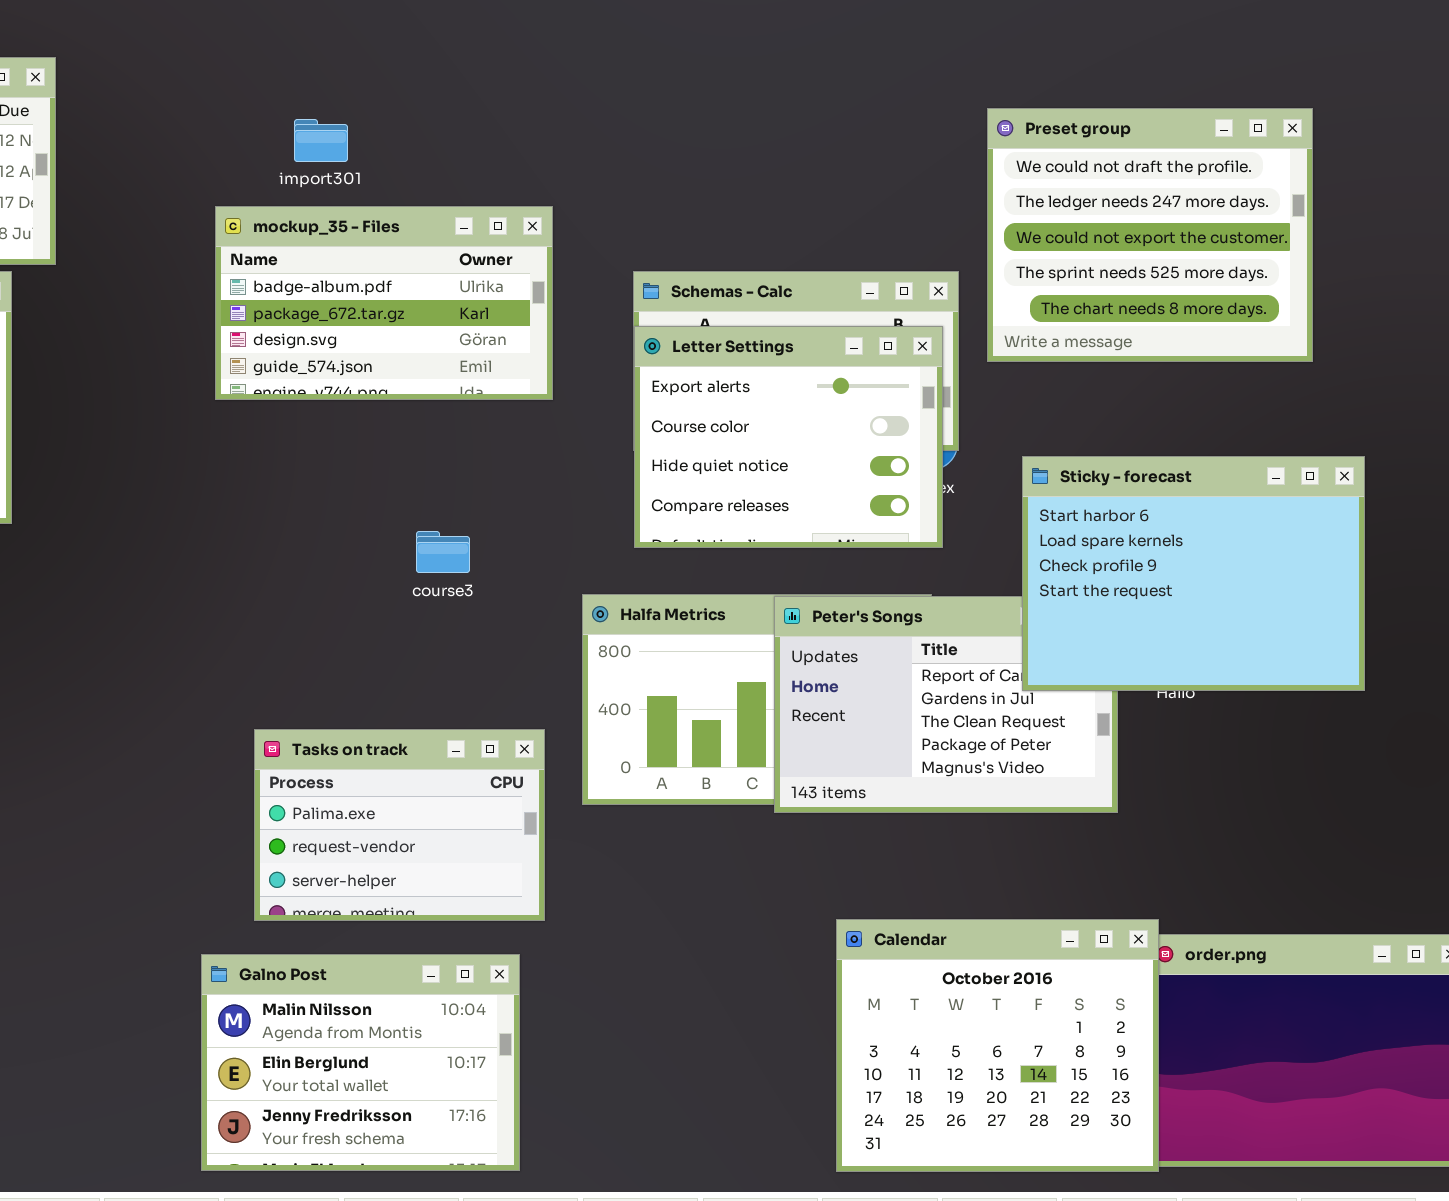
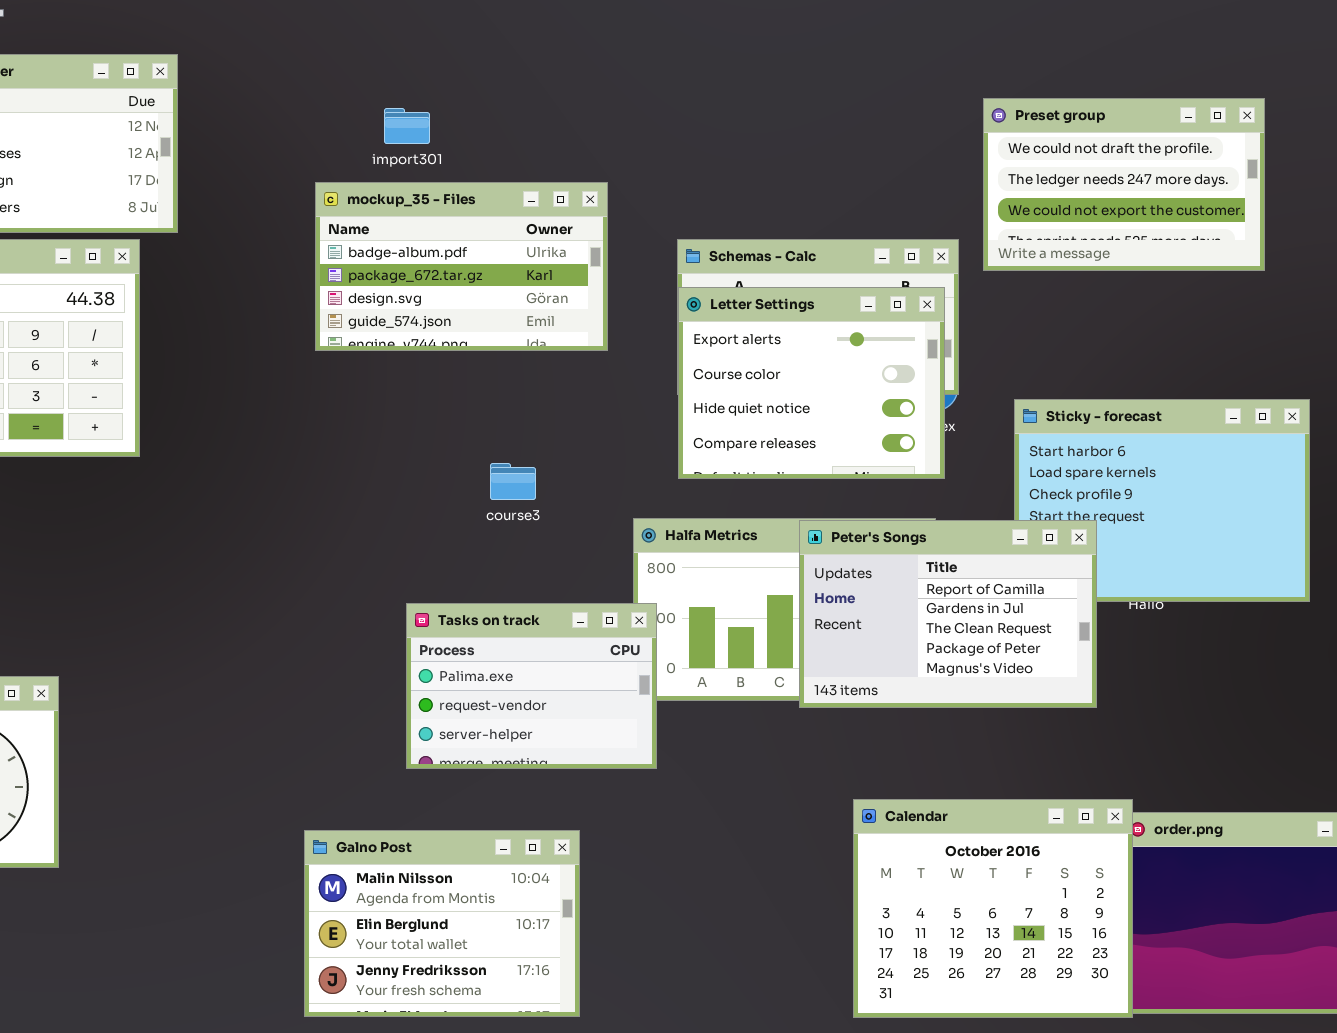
Preset group: [987,108,1313,362] -> [983,98,1265,271], resized
Peter's Songs: [774,596,1118,813] -> [799,520,1097,708], raised
Tasks on track: [254,729,545,921] -> [406,603,657,769], moved

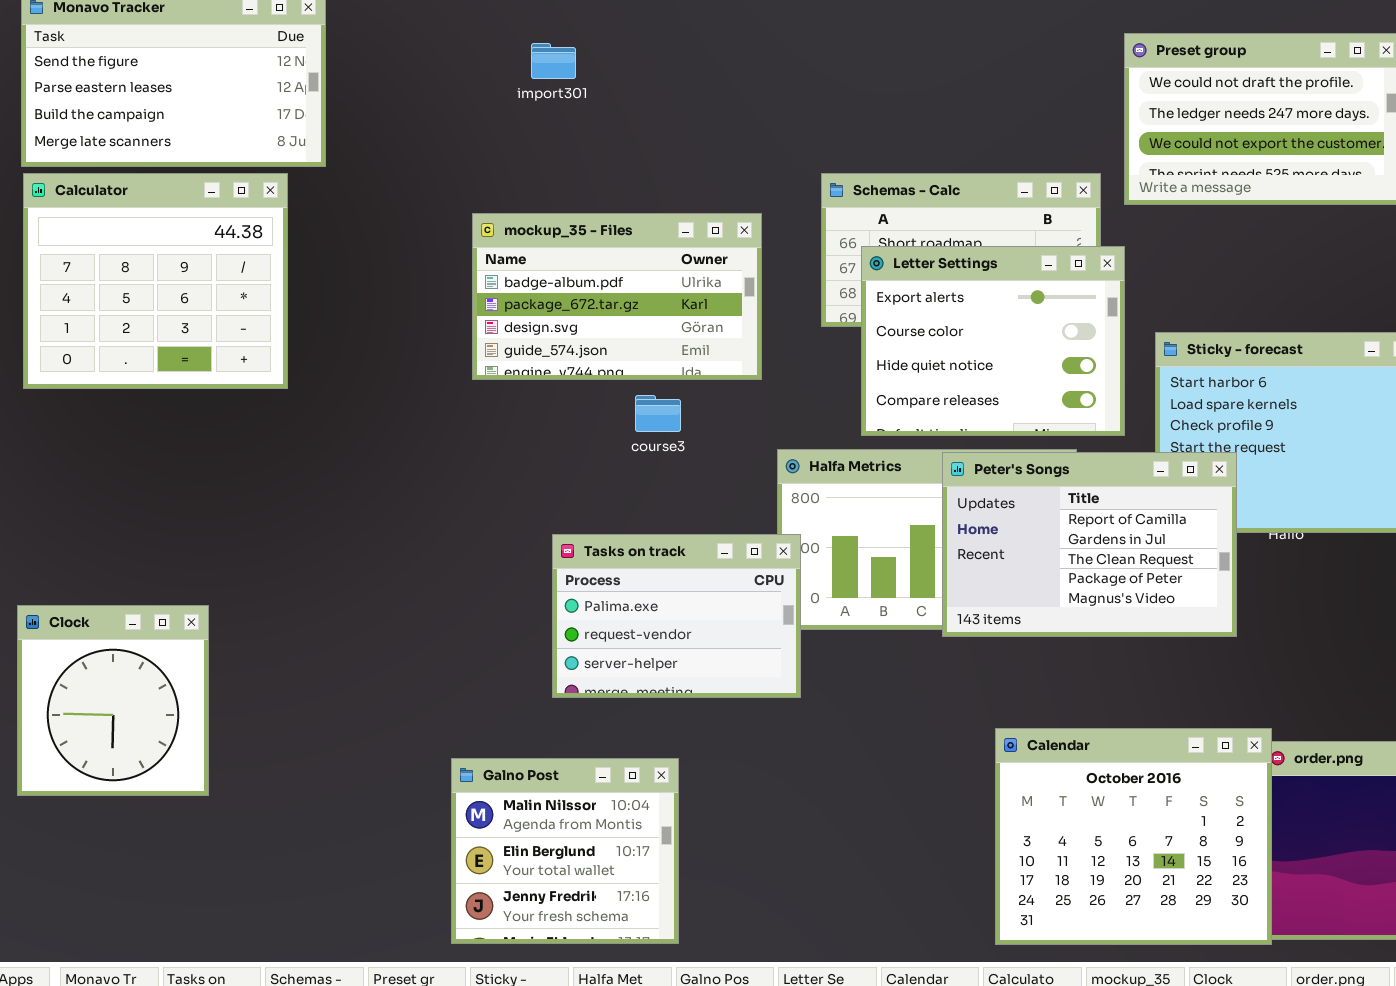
mockup_35 - Files: [315,182,608,351] -> [472,213,762,380], moved
Letter Settings: [678,287,945,479] -> [861,246,1125,436], moved
Galno Post: [304,830,580,1017] -> [451,758,679,944], resized

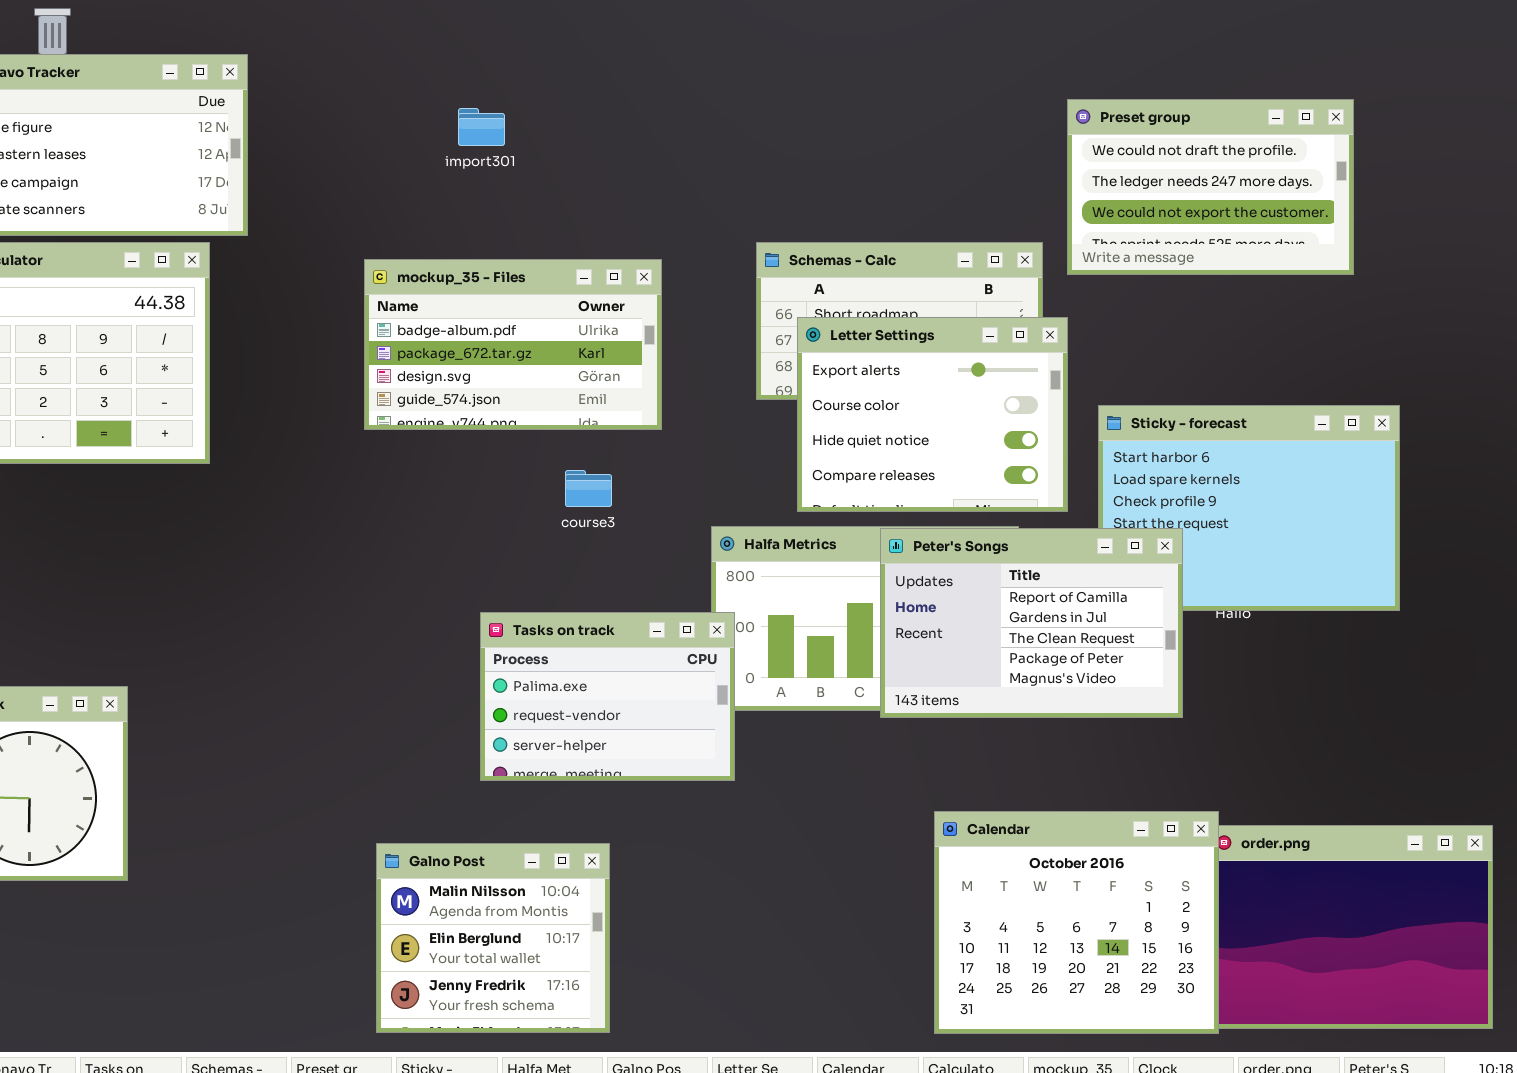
mockup_35 - Files: [472,213,762,380] -> [364,259,662,430], moved

